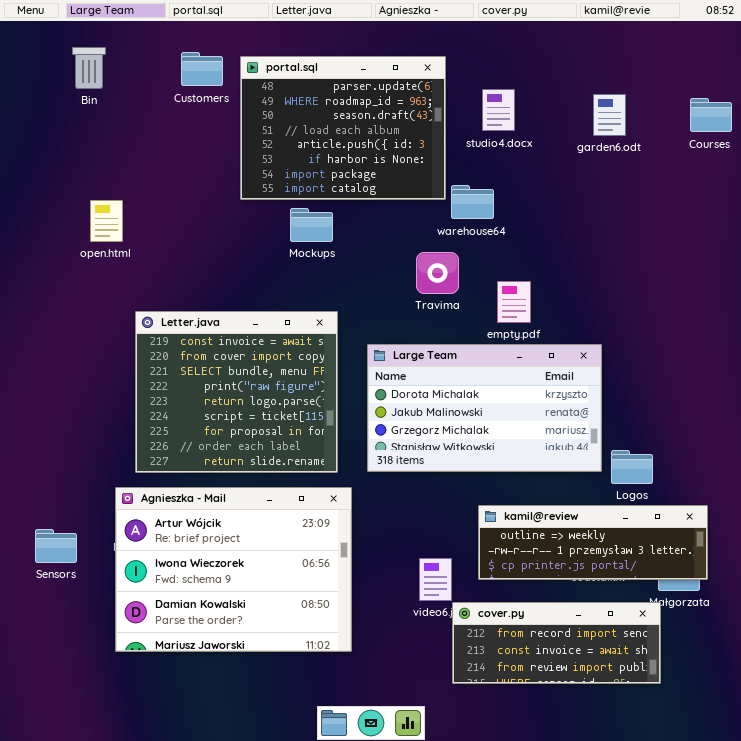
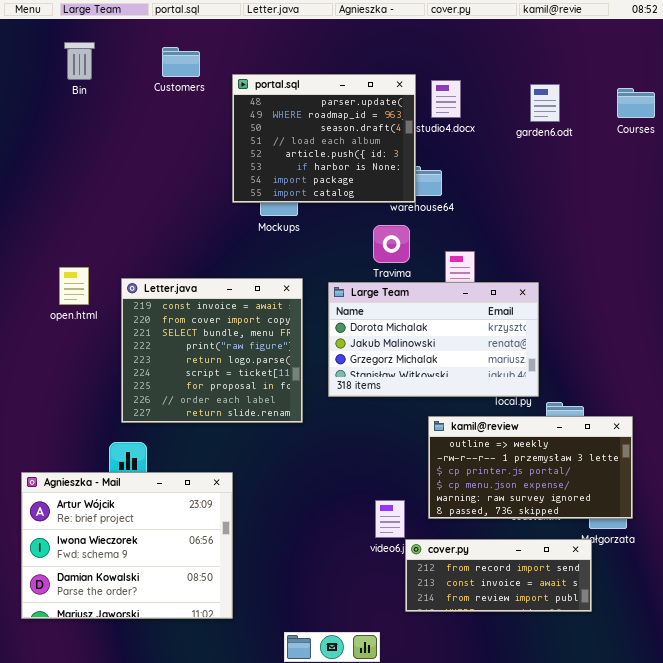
portal.sql: [240,56,446,200] -> [232,74,416,203], moved
open.html: [90,200,123,242] -> [59,267,89,305], moved
Large Team: [367,344,602,472] -> [328,282,539,397], moved
Agnieszka - Mail: [115,487,352,652] -> [21,472,233,619], moved
kamil@review: [478,505,708,580] -> [428,416,633,519], resized

